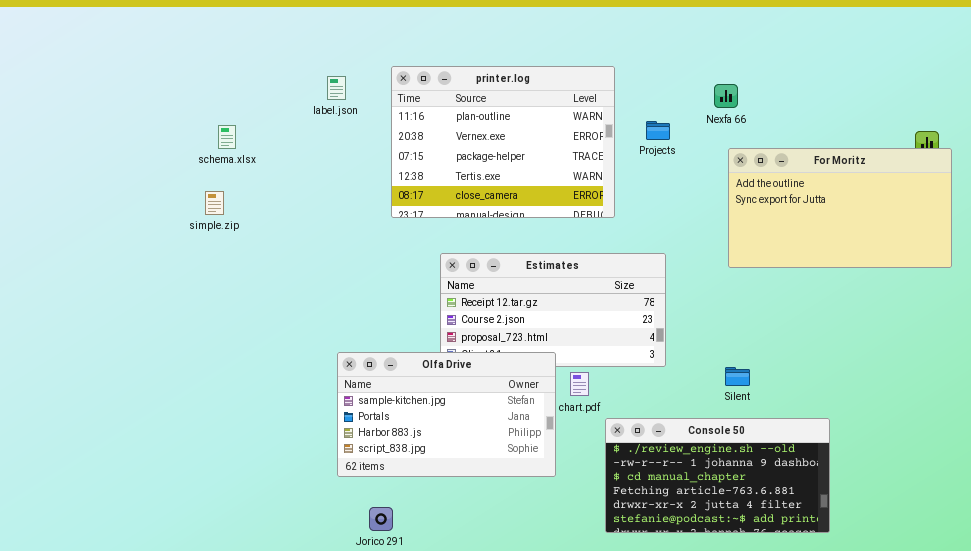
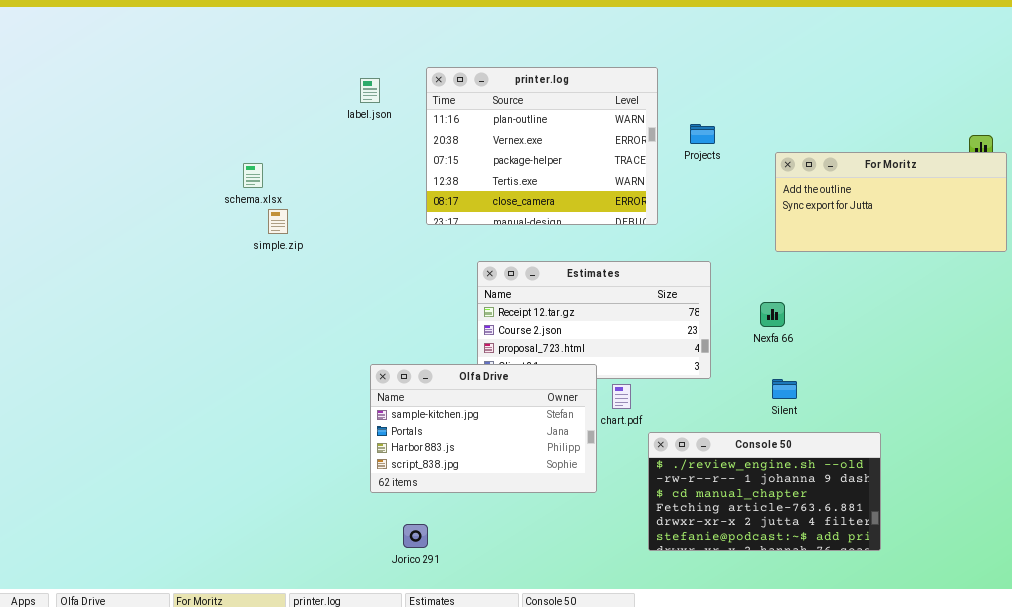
Nexfa 66: [714,84,738,108] -> [760,302,785,327], moved
schema.xlsx: [218,125,236,149] -> [243,163,263,188], moved
For Moritz: [728,148,952,268] -> [775,152,1007,252], resized
simple.zip: [205,191,224,215] -> [268,209,288,234], moved

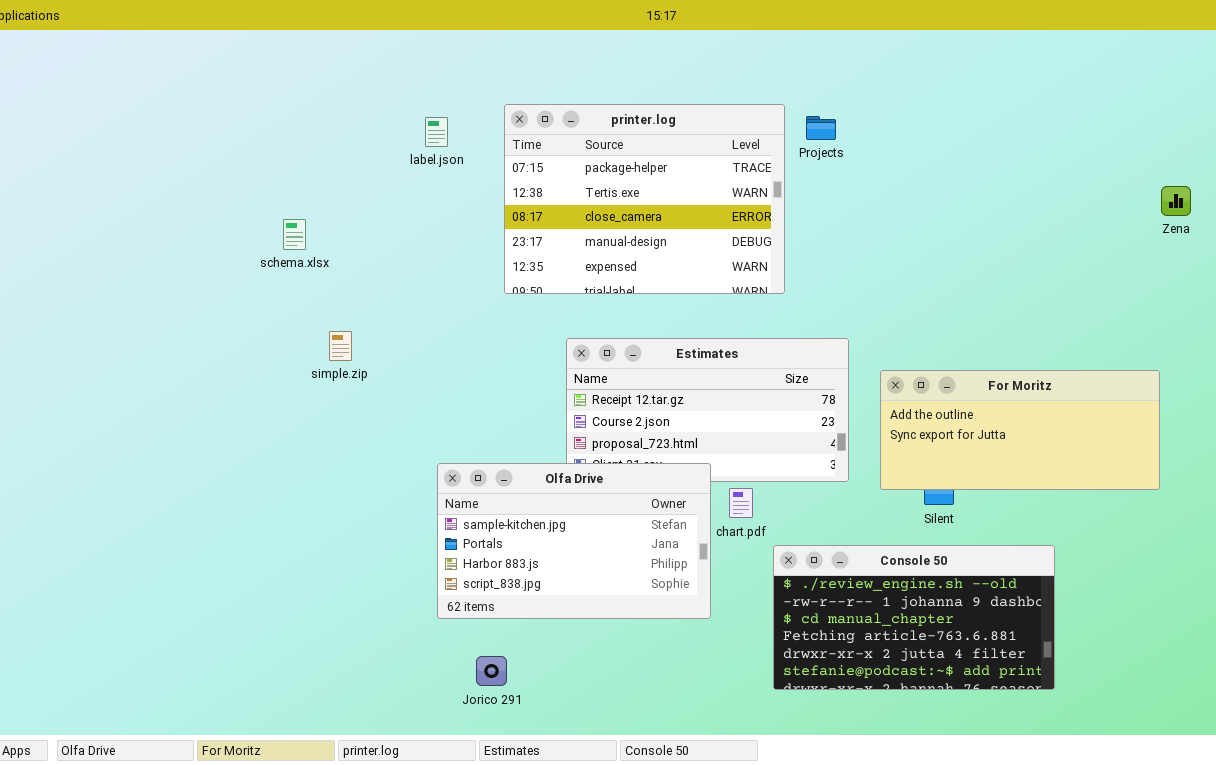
printer.log: [426,67,658,225] -> [504,104,785,294], scrolled down 2 rows
Projects: [690,124,715,144] -> [806,116,836,140], moved
For Moritz: [775,152,1007,252] -> [880,370,1160,490], moved
simple.zip: [268,209,288,234] -> [329,331,352,361], moved

